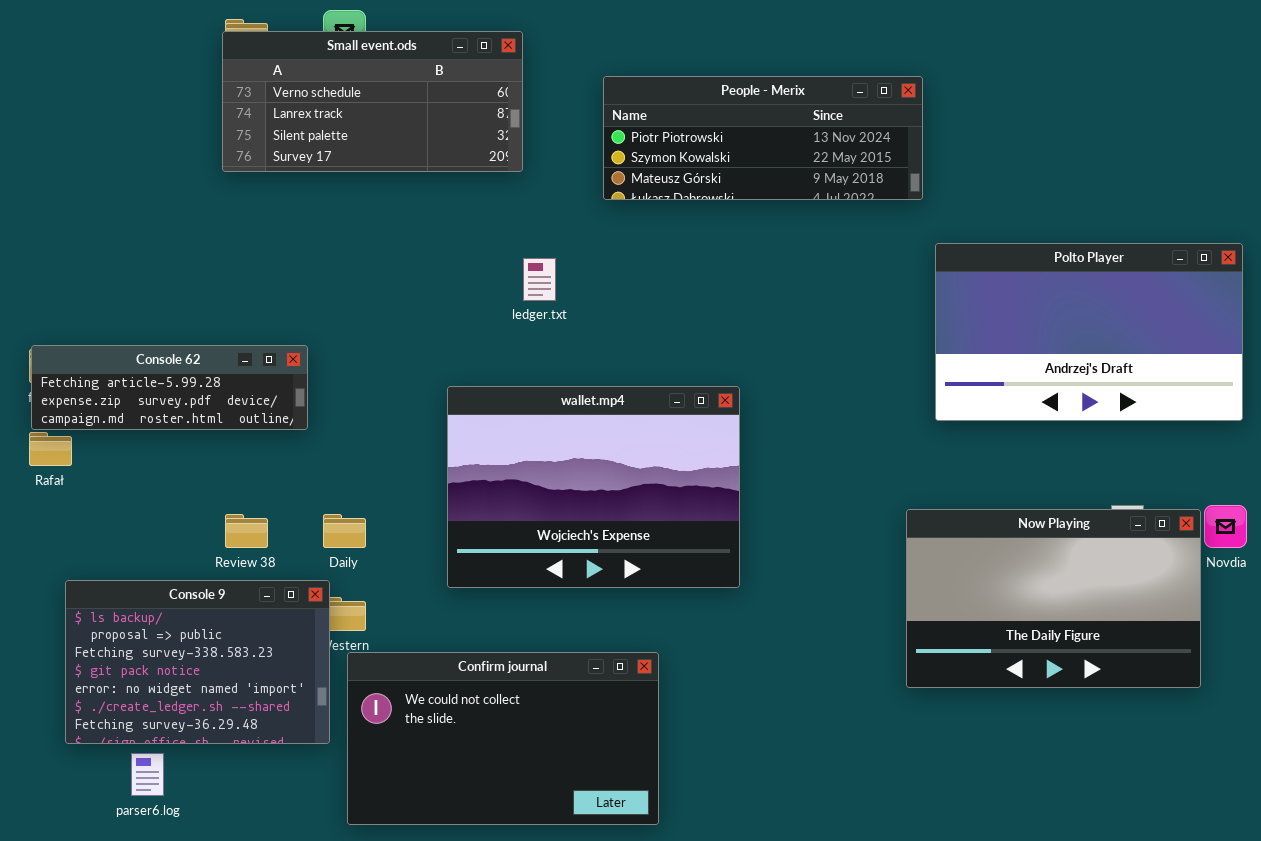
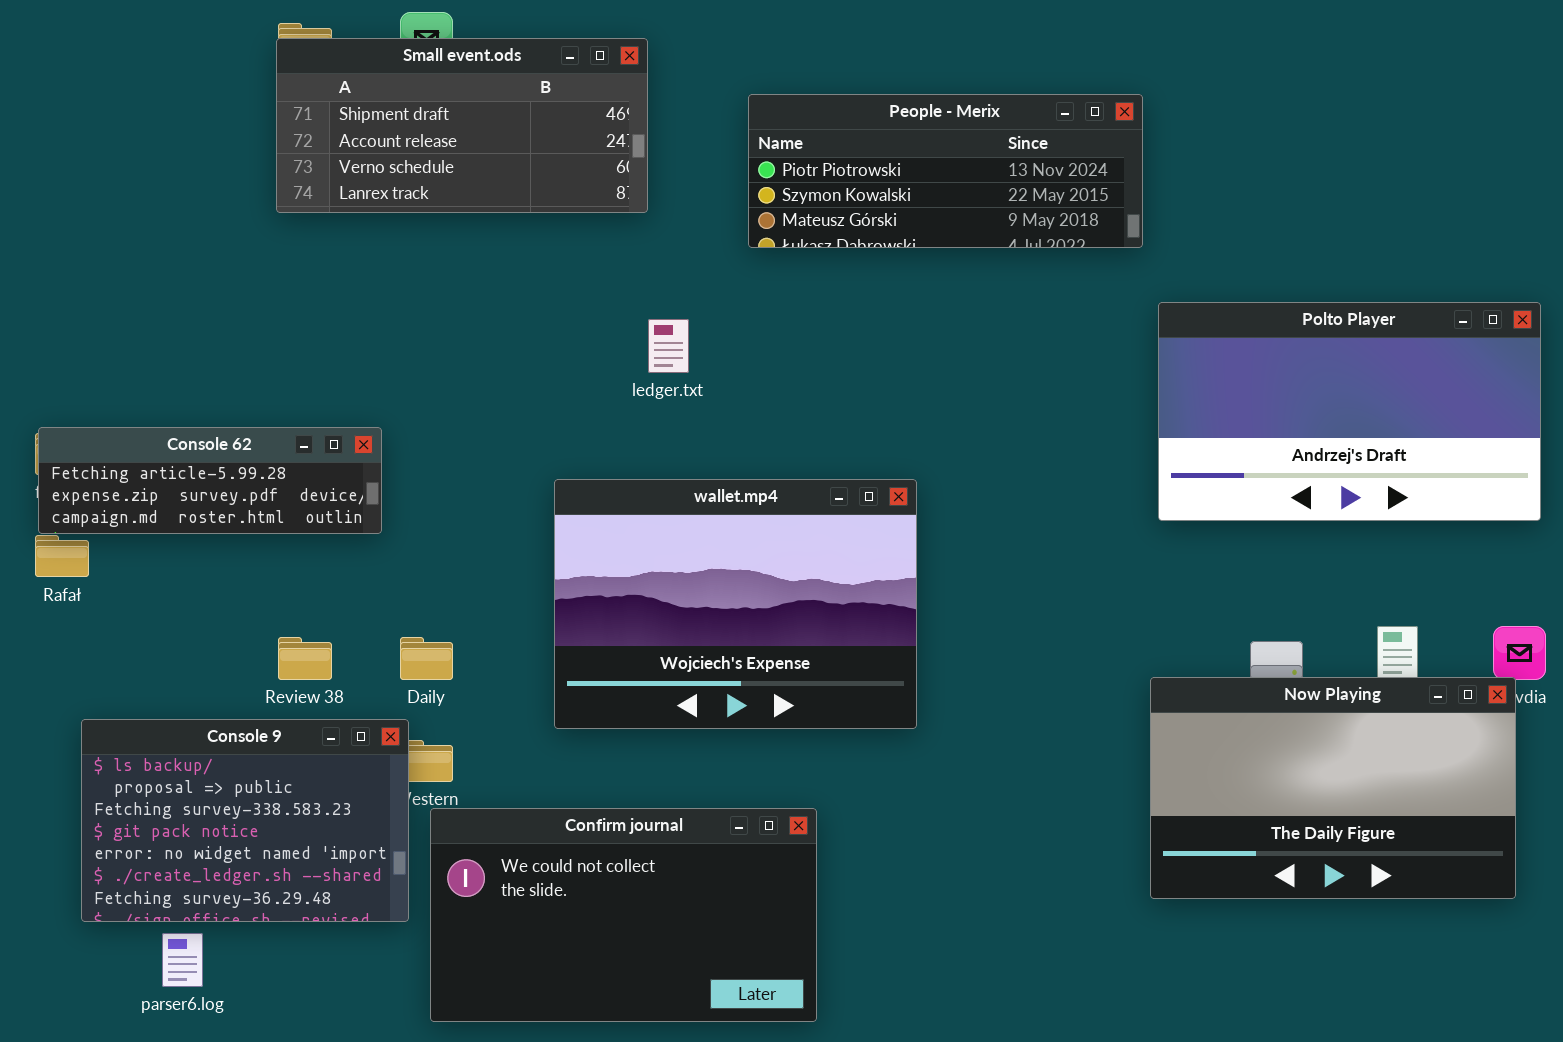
Small event.ods: [222,31,523,172] -> [276,38,648,213], scrolled up 2 rows
Now Playing: [906,509,1201,688] -> [1150,677,1516,899], moved

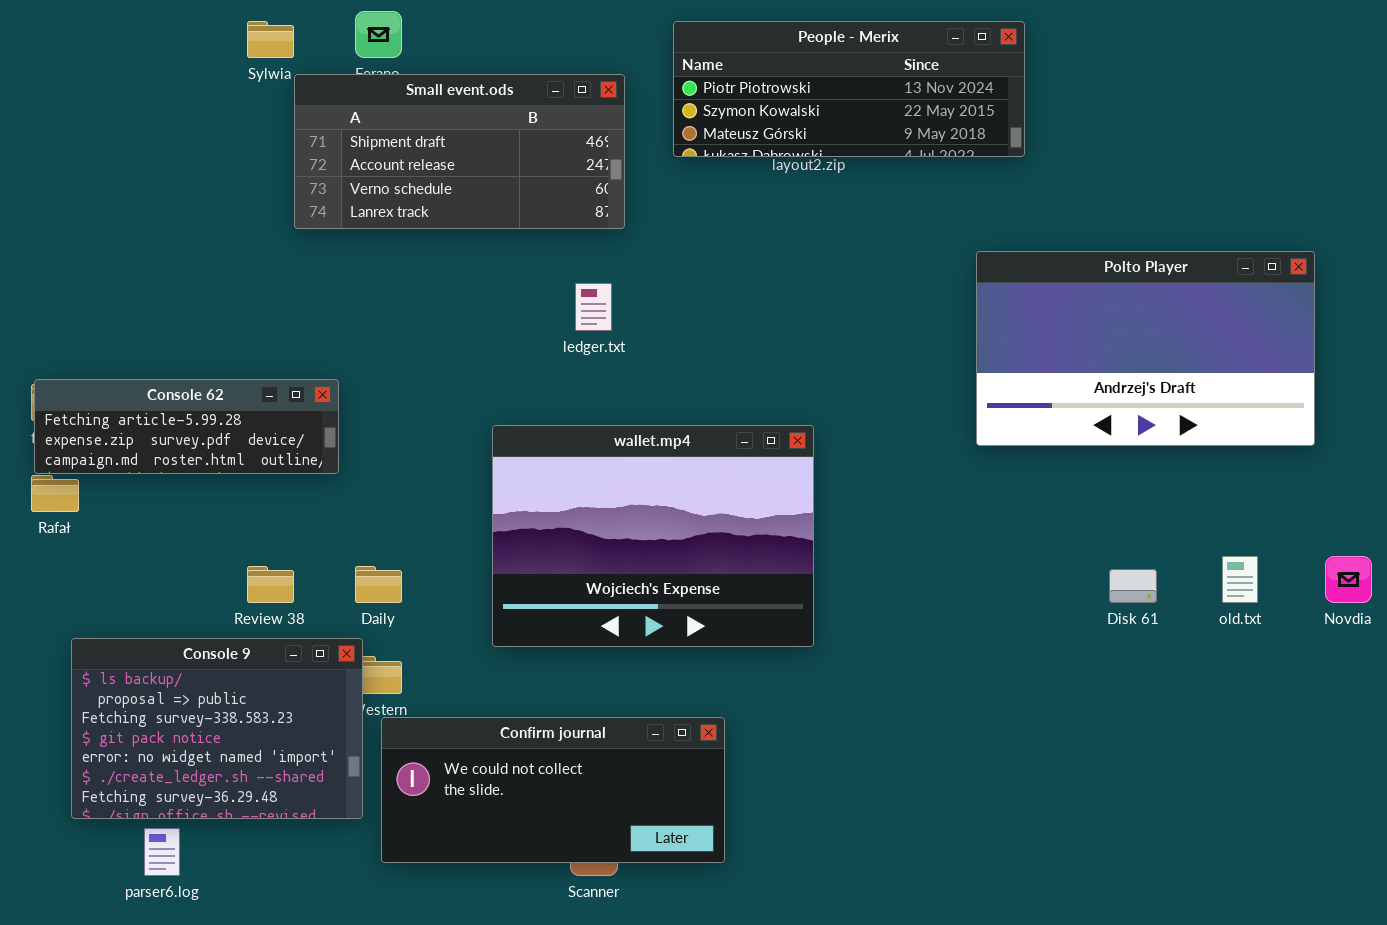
Small event.ods: [276,38,648,213] -> [294,74,625,229], moved
People - Merix: [748,94,1143,248] -> [673,21,1025,157], moved
Polto Player: [1158,302,1541,521] -> [976,251,1315,446], moved
Now Playing: [1150,677,1516,899] -> none, closed
Confirm journal: [430,808,817,1022] -> [381,717,725,863], resized

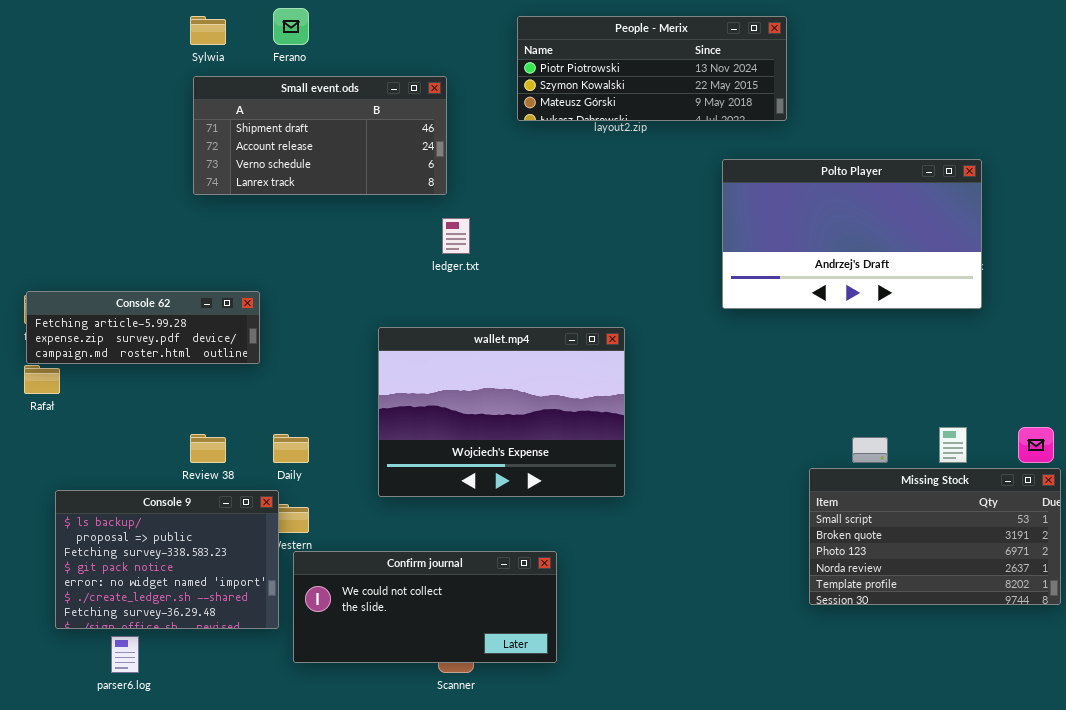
Small event.ods: [294,74,625,229] -> [193,76,447,195], moved
Polto Player: [976,251,1315,446] -> [722,159,982,309], moved
Missing Stock: none -> [809,468,1061,605], opened

